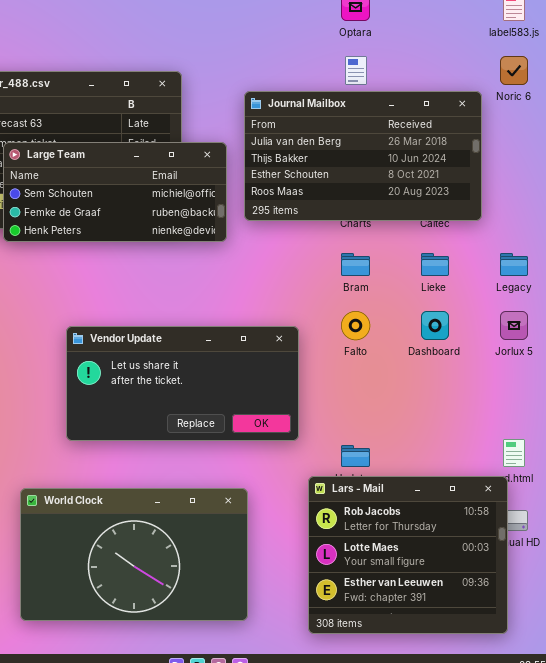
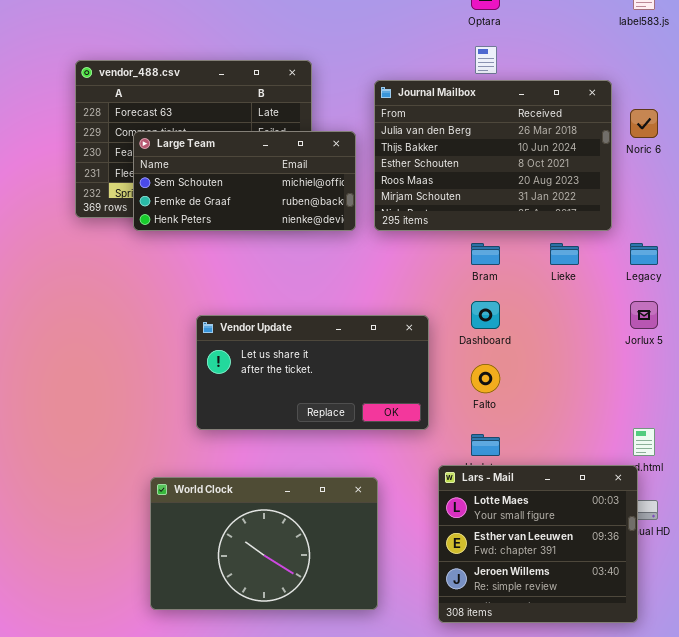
Noric 6: [500,56,528,85] -> [630,109,658,138], moved
Journal Mailbox: [244,91,482,221] -> [374,80,612,231], resized
Falto: [341,311,370,340] -> [471,364,500,393], moved
Dashboard: [421,311,449,340] -> [471,301,500,329], moved
Lars - Mail: [308,476,508,634] -> [438,465,638,623], scrolled down 1 row

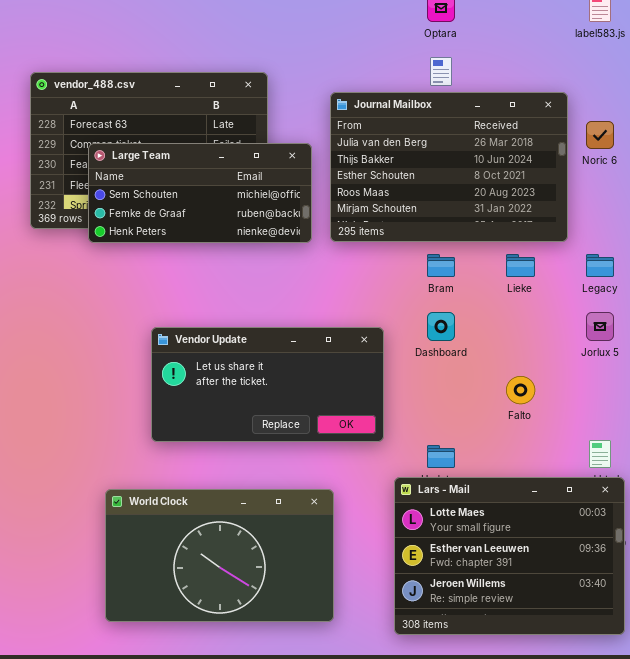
Falto: [471,364,500,393] -> [506,376,535,404], moved
Lars - Mail: [438,465,638,623] -> [394,477,625,635], resized

